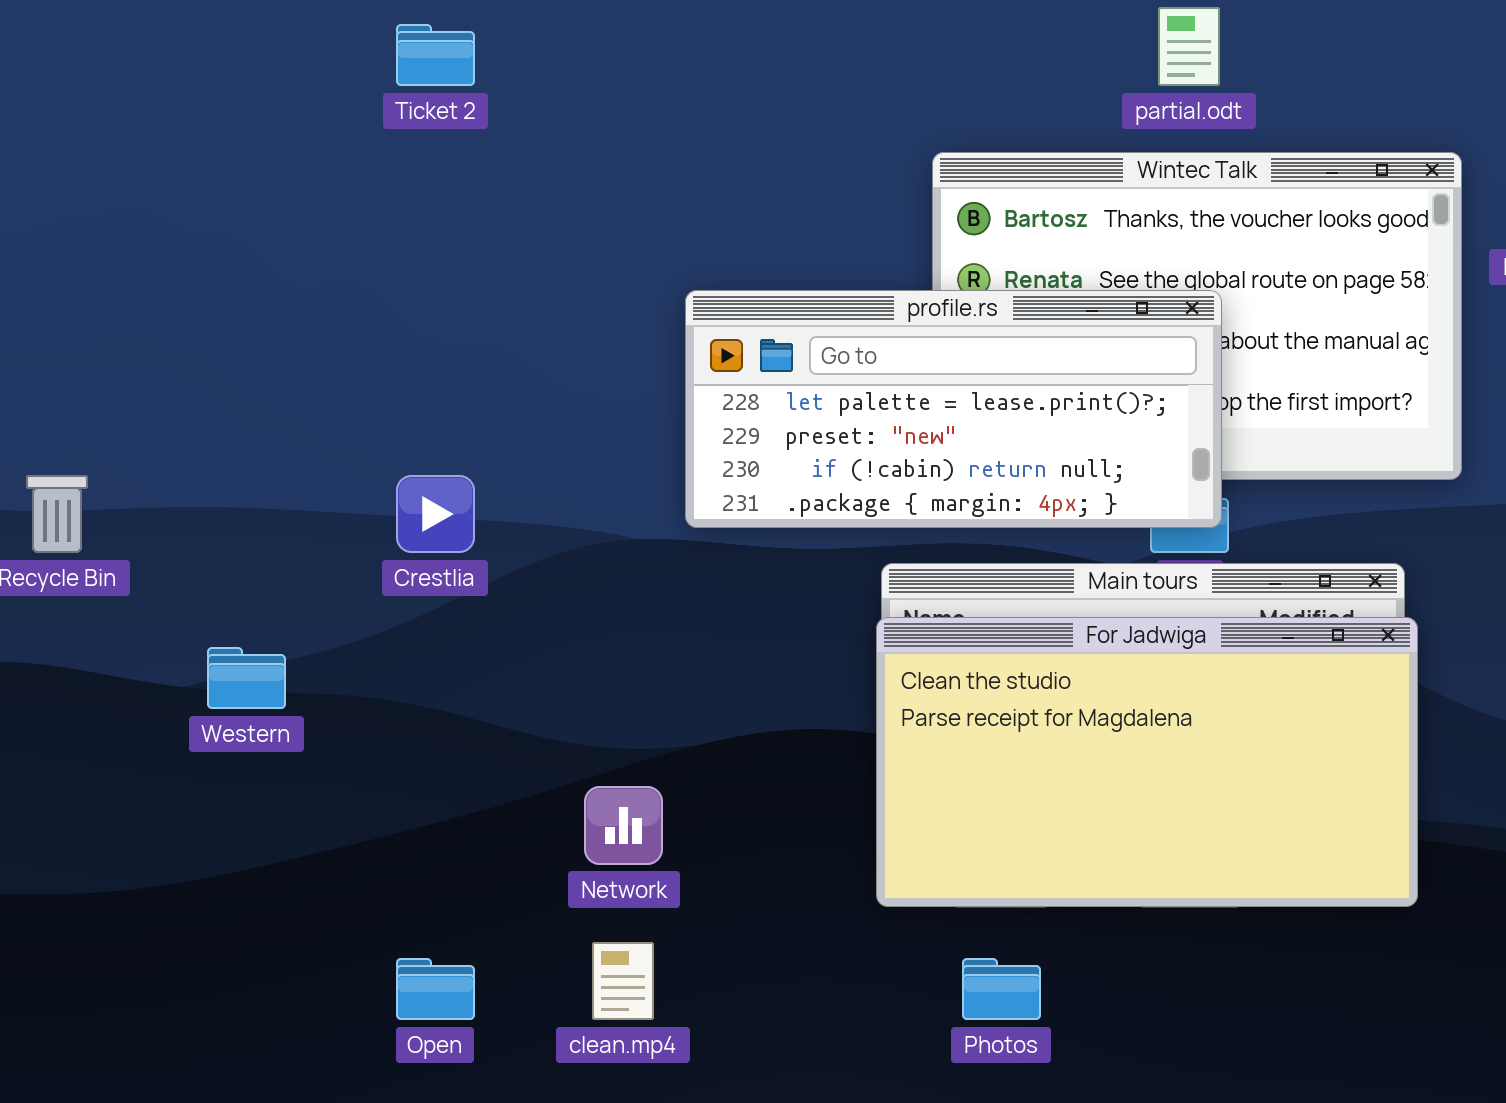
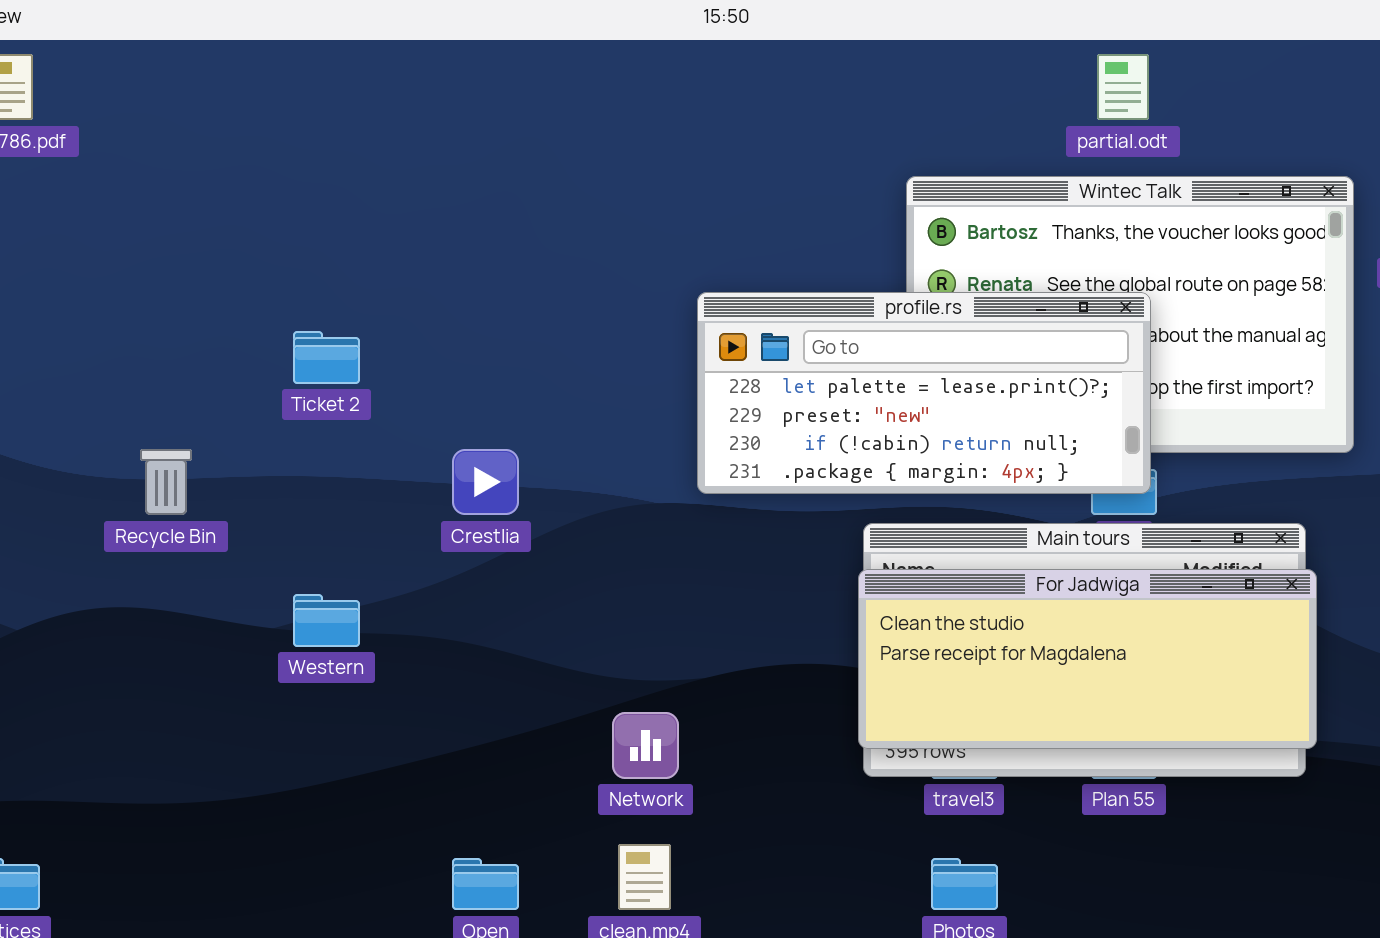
Ticket 2: [396,24,475,86] -> [293,331,360,384], moved
For Jadwiga: [876,617,1418,907] -> [858,569,1317,749], resized

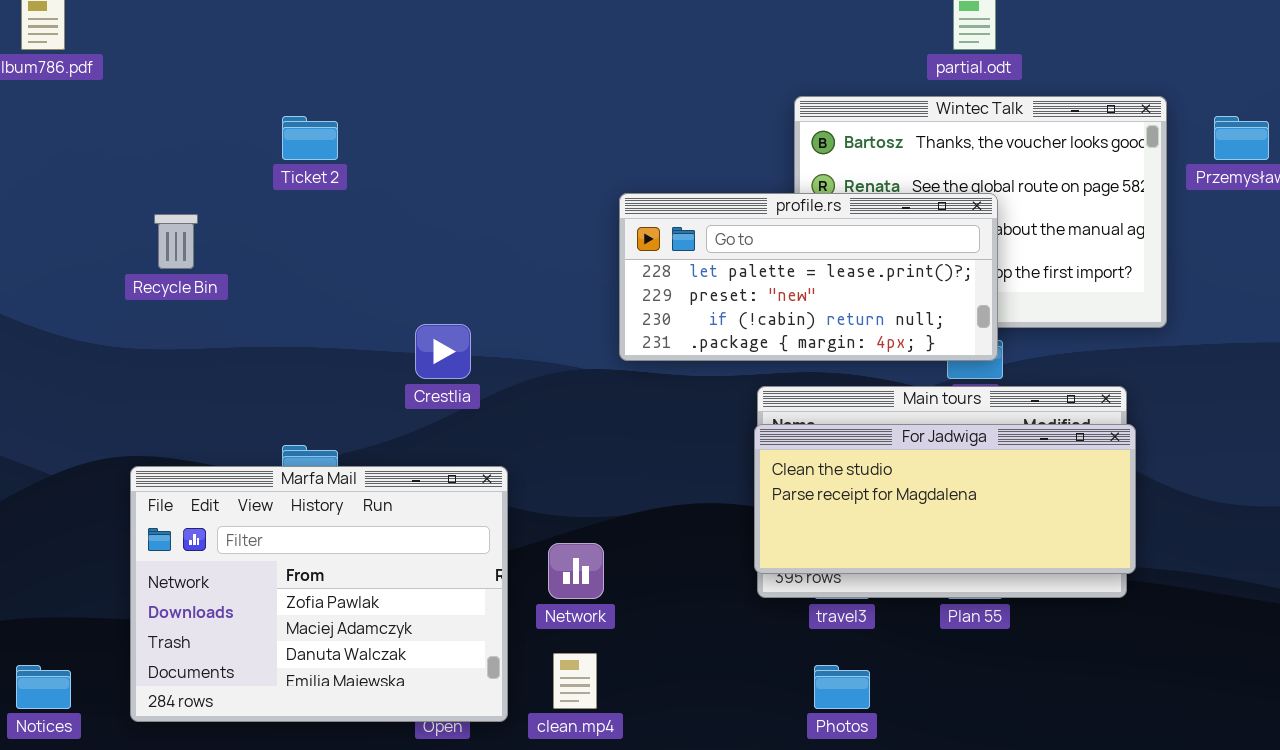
Ticket 2: [293,331,360,384] -> [282,116,338,160], moved
Recycle Bin: [140,449,192,515] -> [154,214,198,269], moved
Marfa Mail: none -> [130,466,508,722], opened

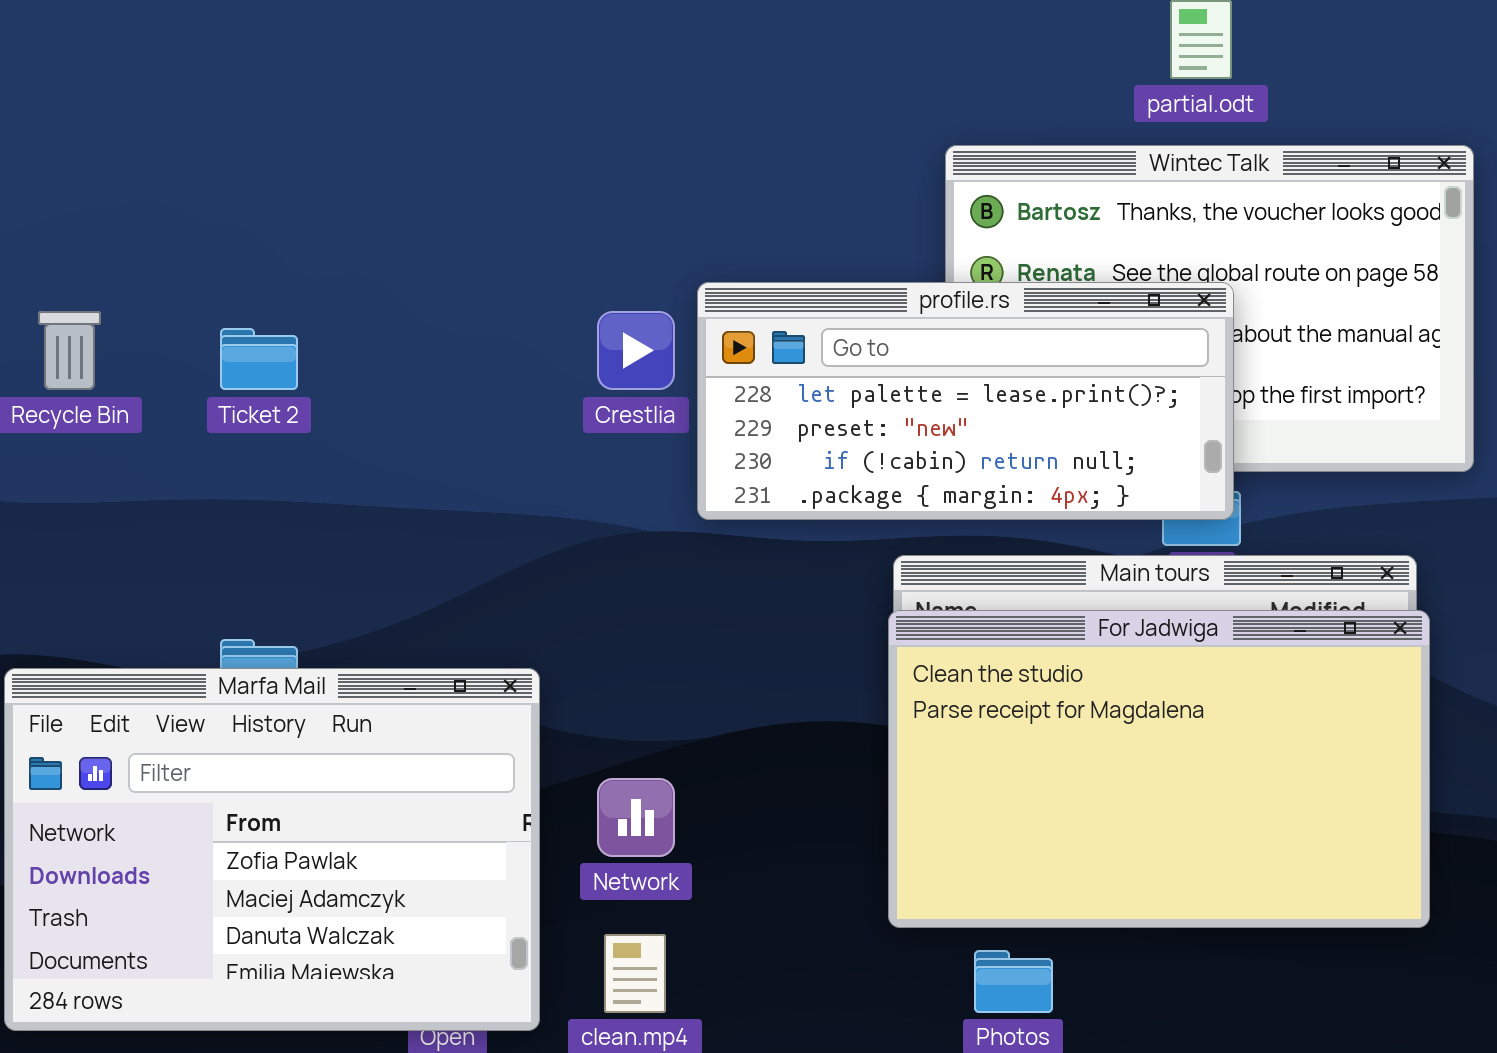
Ticket 2: [282,116,338,160] -> [220,328,298,390], moved
Crestlia: [415,324,471,379] -> [597,311,675,390], moved
For Jadwiga: [754,424,1136,574] -> [888,610,1430,928], resized

